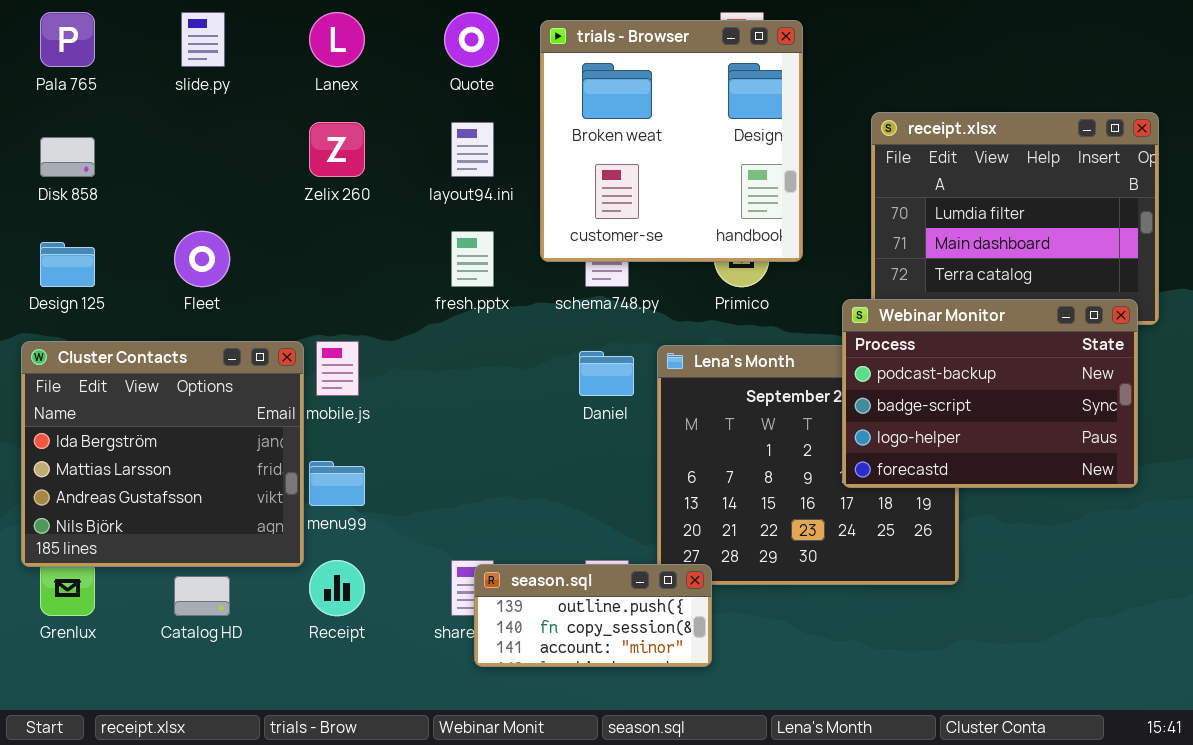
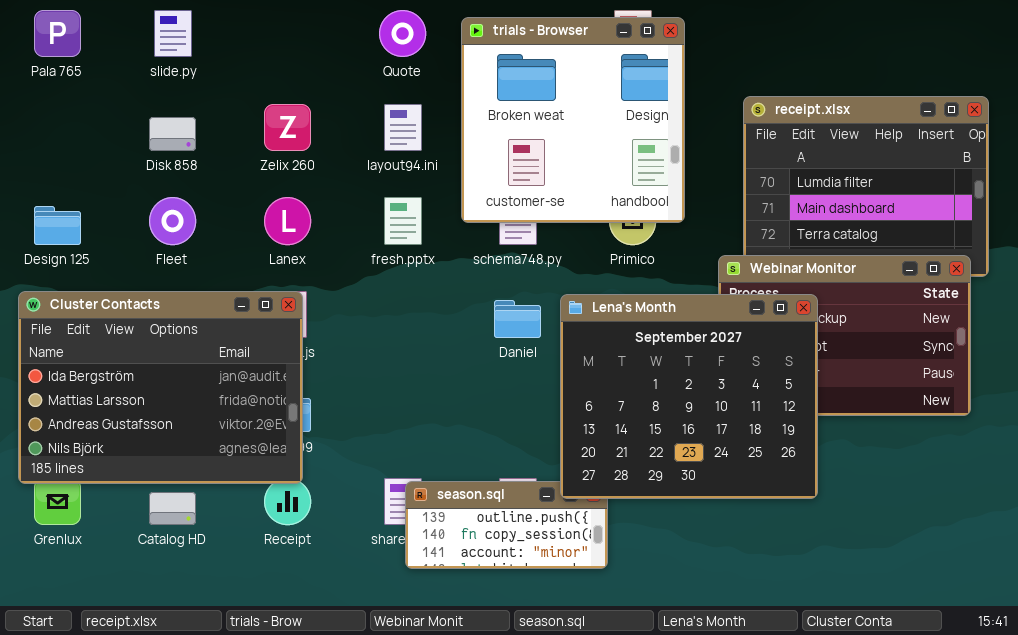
Lanex: [309,12,365,67] -> [264,197,311,245], moved
Disk 858: [40,137,95,177] -> [149,117,196,151], moved
Cluster Contacts: [21,341,304,567] -> [18,291,303,484], resized
Lena's Month: [657,345,959,585] -> [560,294,818,499], raised

